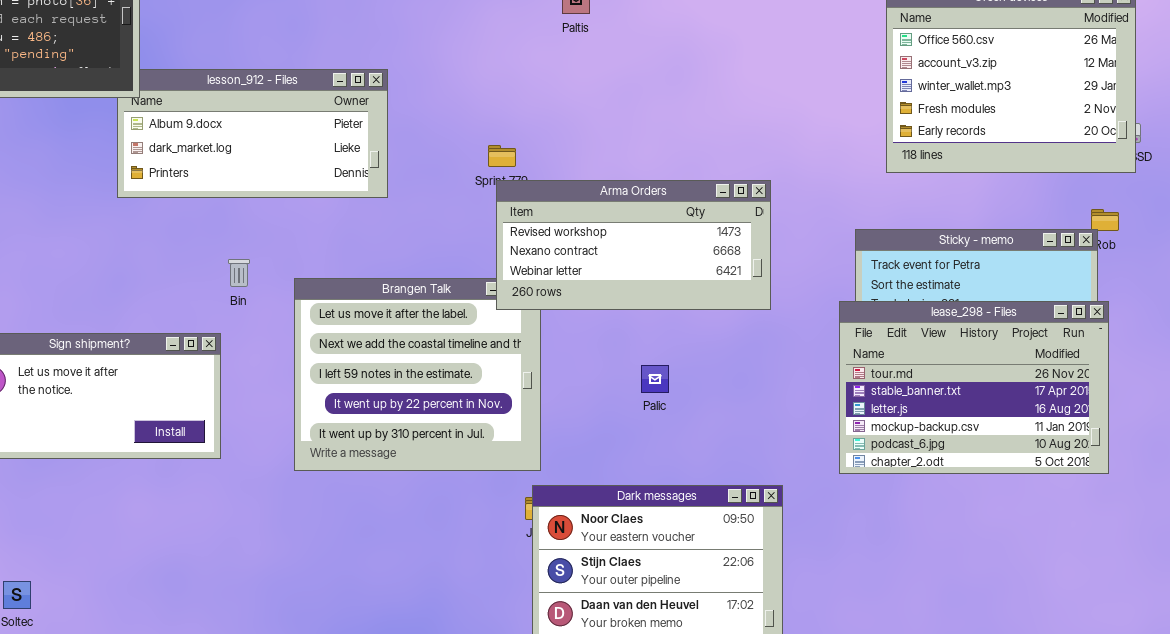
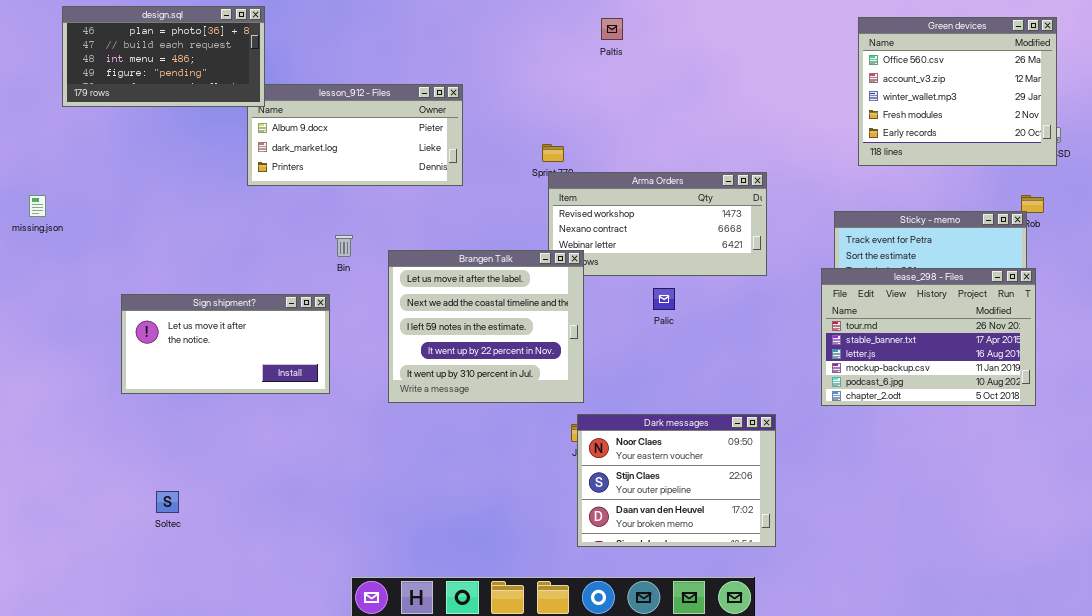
Brangen Talk: [294,278,541,471] -> [388,250,584,403], raised
Palic: [641,365,669,393] -> [653,288,675,310], moved

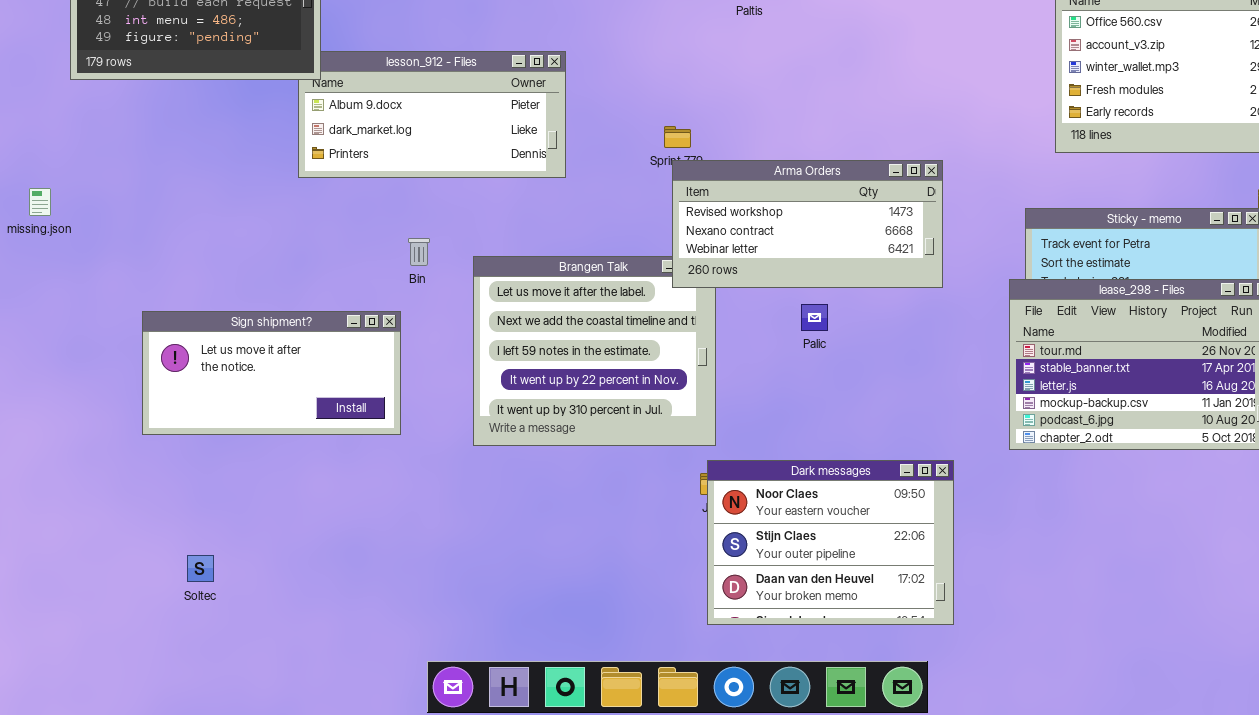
Arma Orders: [548,172,767,276] -> [672,160,943,288], raised

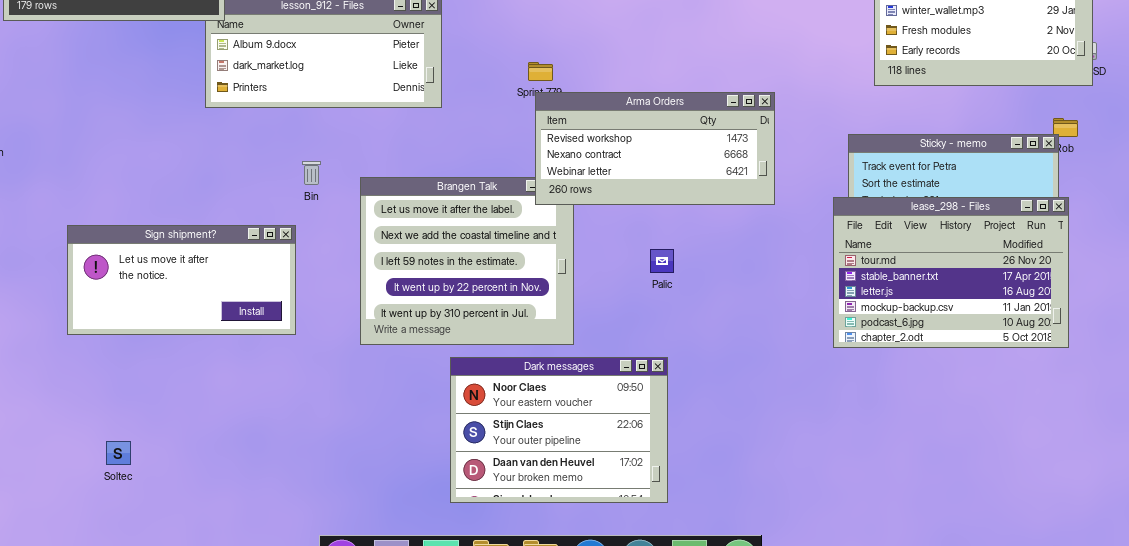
Palic: [801,304,828,331] -> [650,249,674,273], moved
Dark messages: [707,460,954,625] -> [450,357,668,503], moved

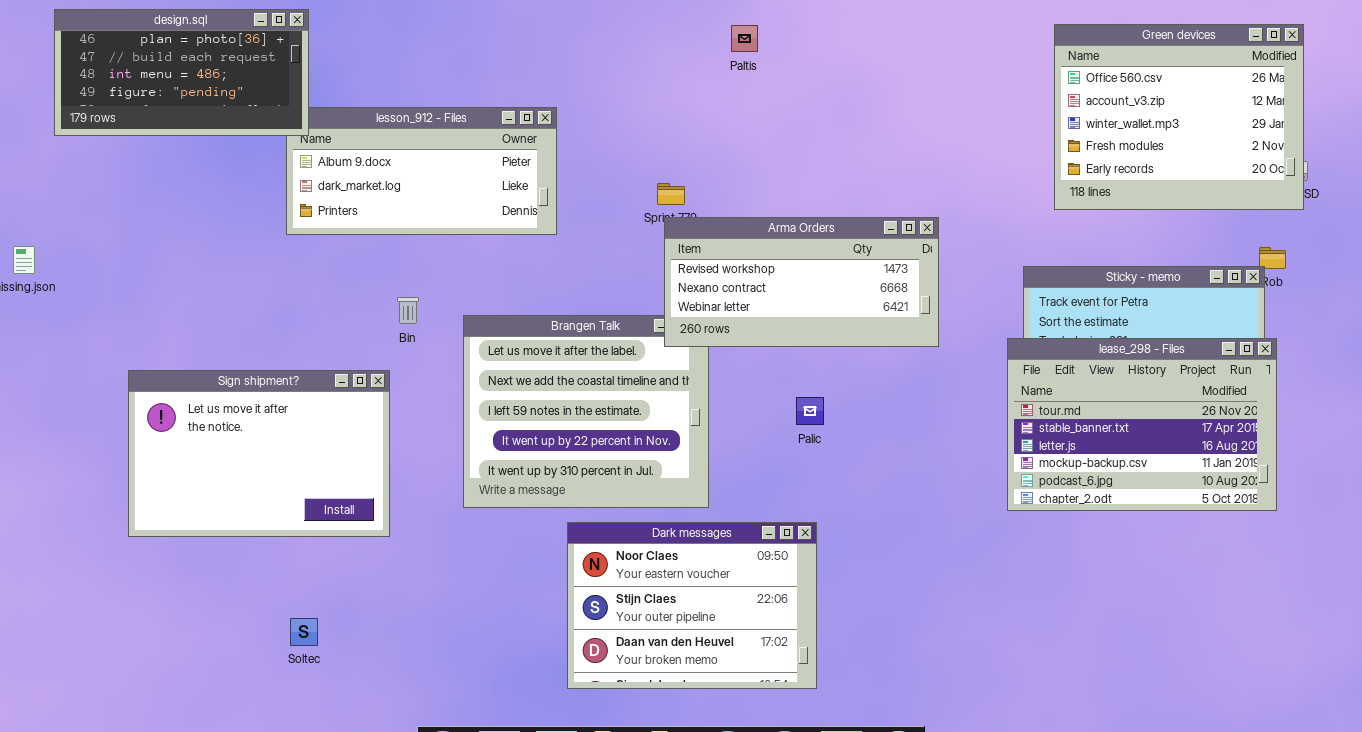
Sign shipment?: [67,225,296,335] -> [128,370,390,537], resized
Soltec: [106,441,131,465] -> [290,618,318,646], moved

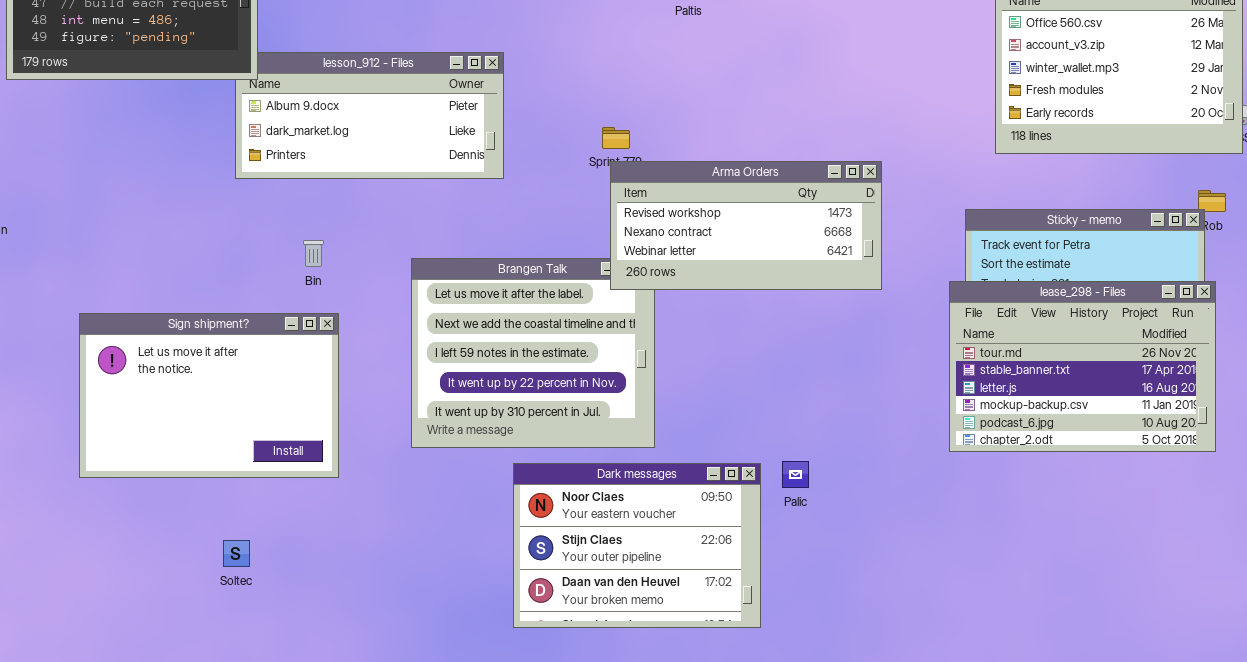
Bin: [397,297,419,324] -> [303,240,324,267], moved
Palic: [796,397,824,425] -> [782,461,809,488], moved
Soltec: [290,618,318,646] -> [223,540,250,567], moved

